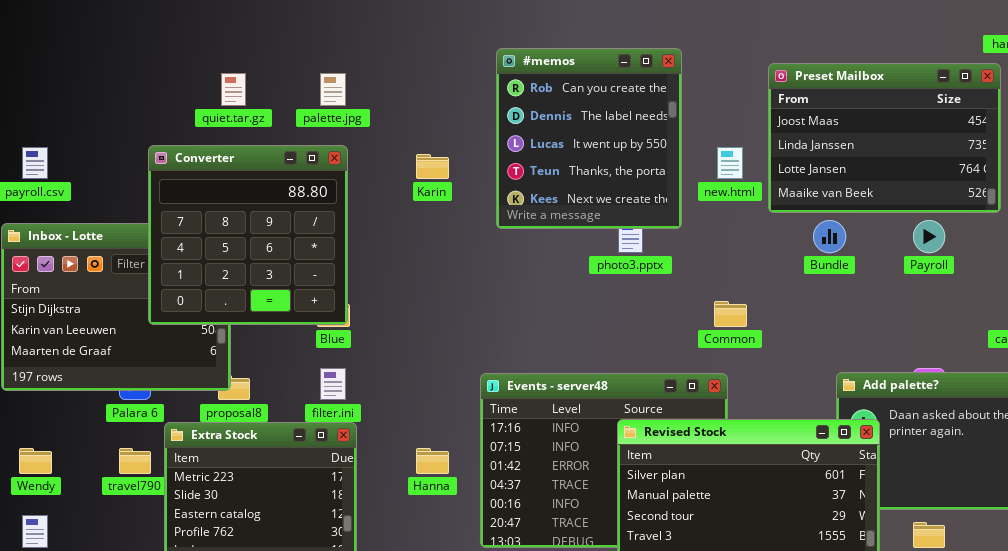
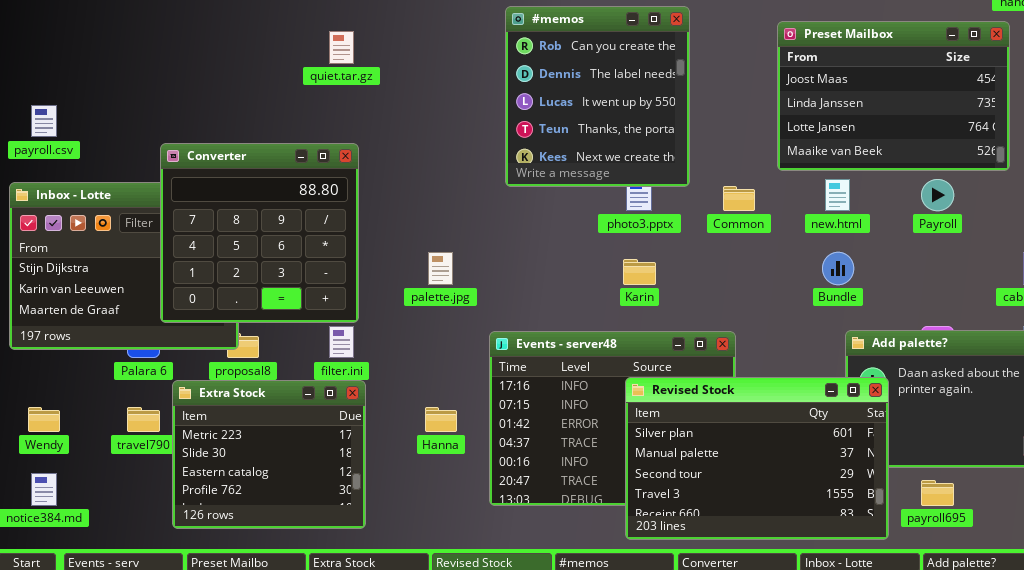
quiet.tar.gz: [221,73,246,106] -> [329,31,354,64], moved
palette.jpg: [320,73,346,106] -> [428,252,453,285], moved
Converter: [148,145,348,325] -> [160,143,359,323], moved
new.html: [717,147,743,179] -> [825,179,850,211], moved
Karin: [416,154,449,179] -> [623,259,656,285], moved
Bundle: [813,220,846,253] -> [822,252,854,285], moved
Common: [714,301,747,327] -> [723,186,755,211], moved

